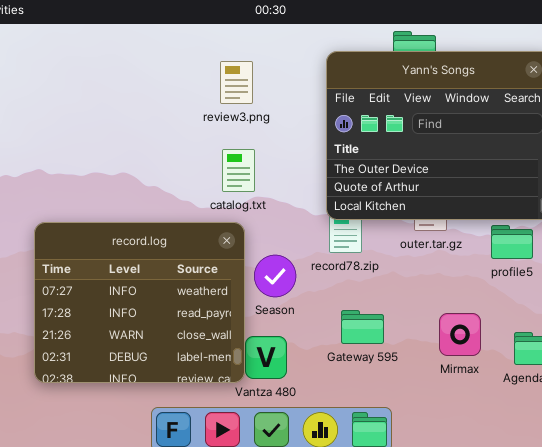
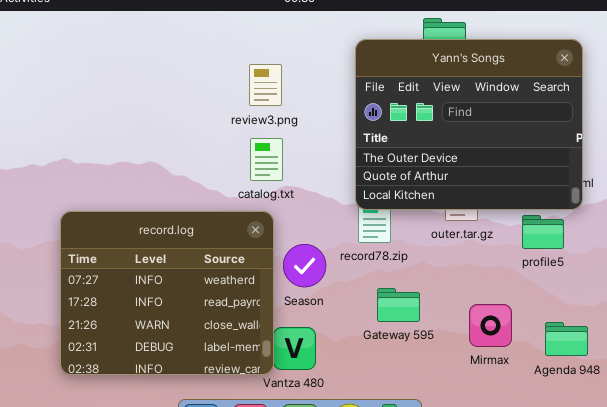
review3.png: [220,61,253,104] -> [249,64,282,106], moved
Gateway 595: [341,310,384,344] -> [377,288,420,322], moved

